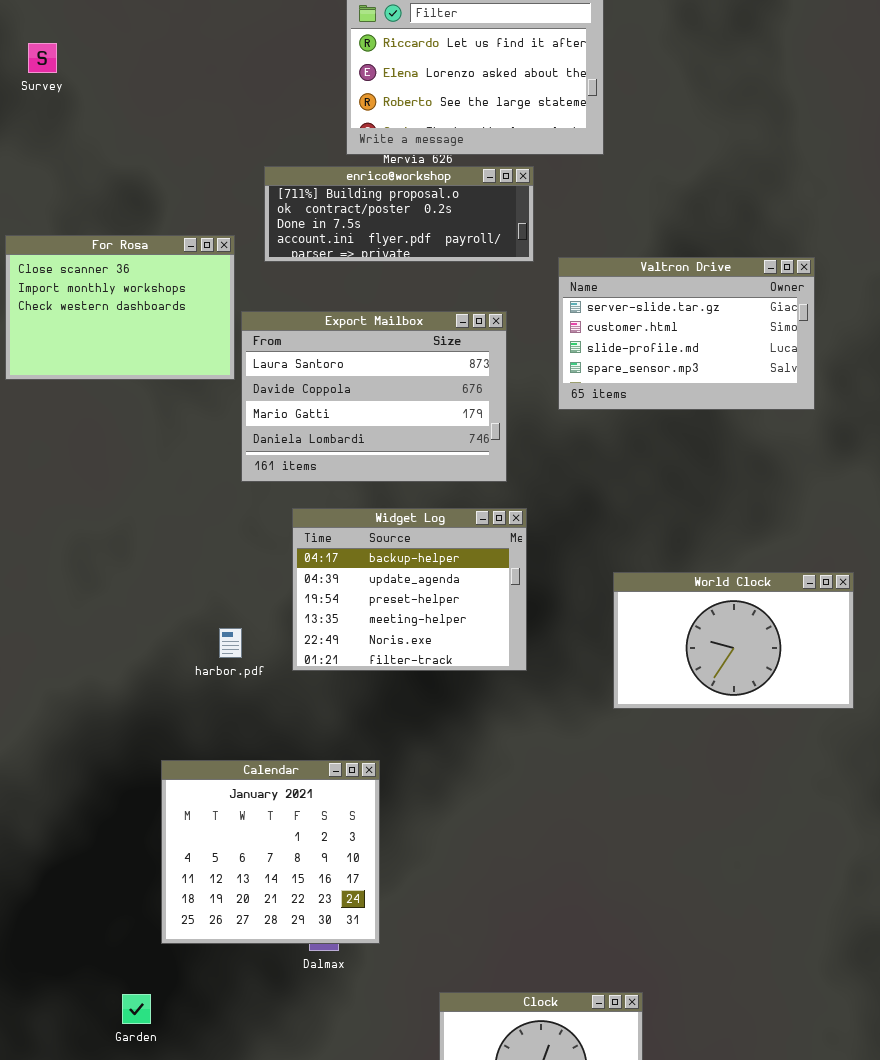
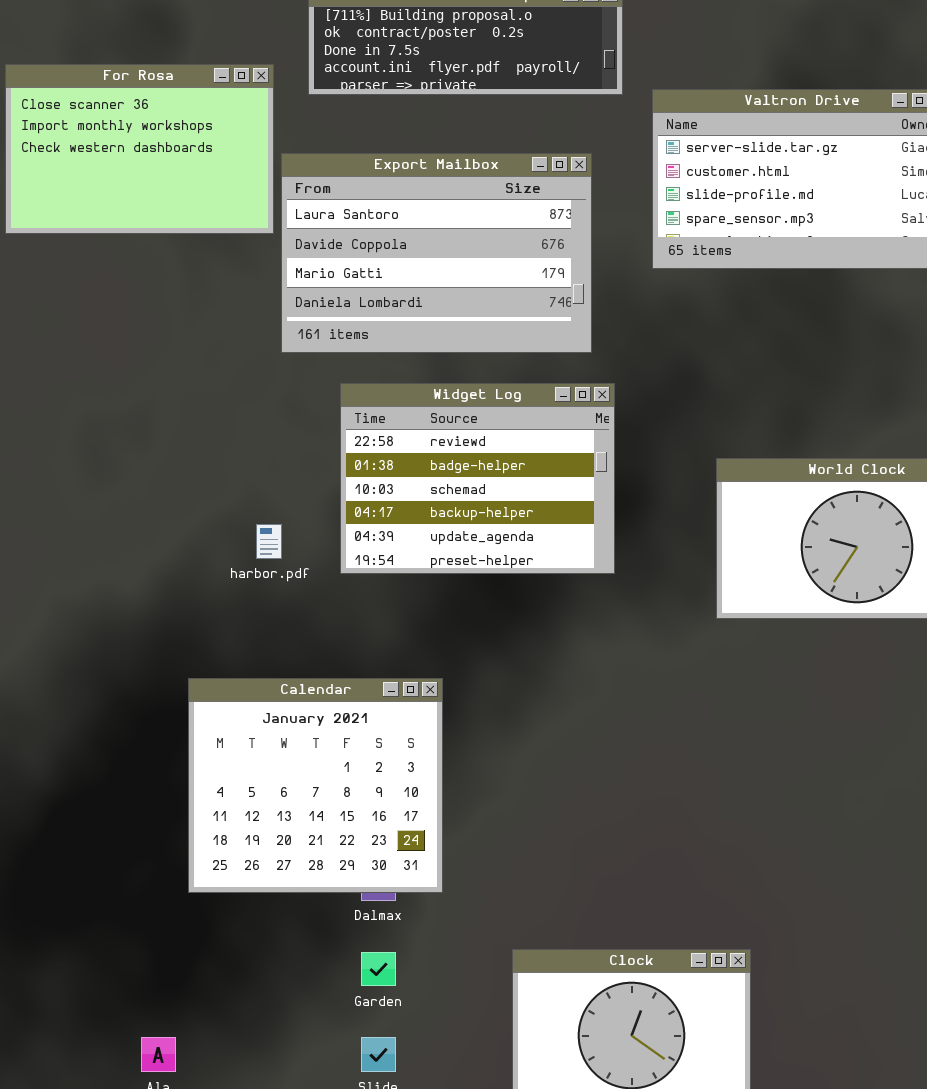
Widget Log: [292,508,527,671] -> [340,383,615,574], scrolled up 3 rows
Garden: [122,994,151,1024] -> [361,952,396,986], moved

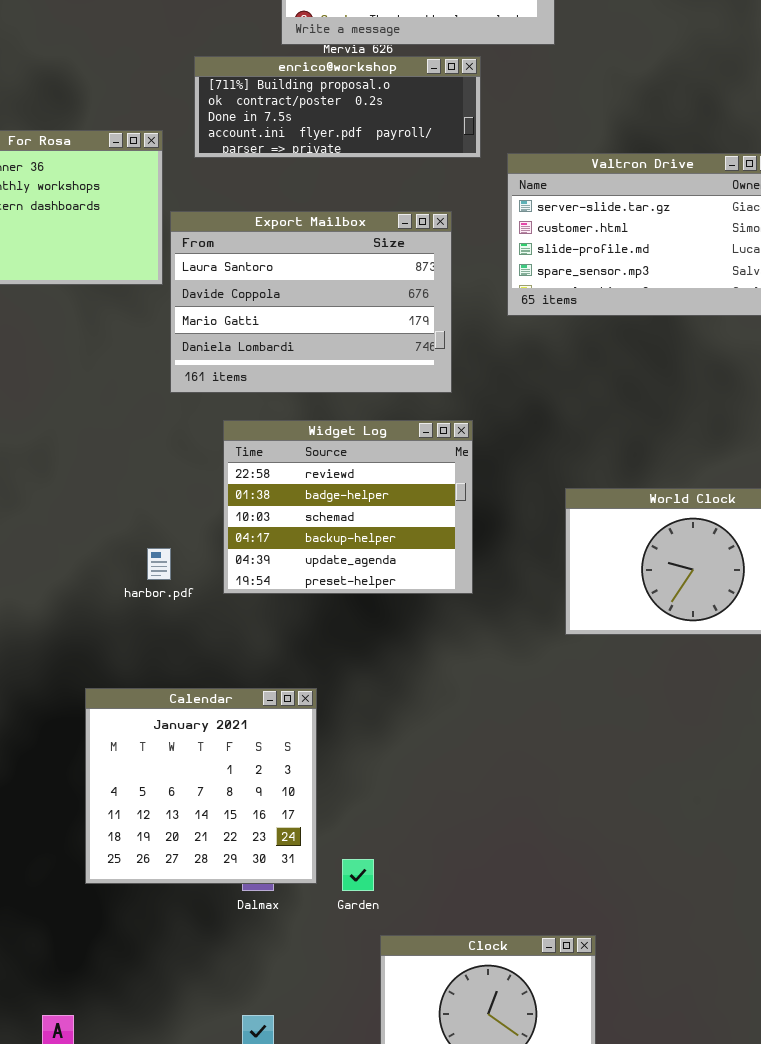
Garden: [361,952,396,986] -> [342,859,374,891], moved

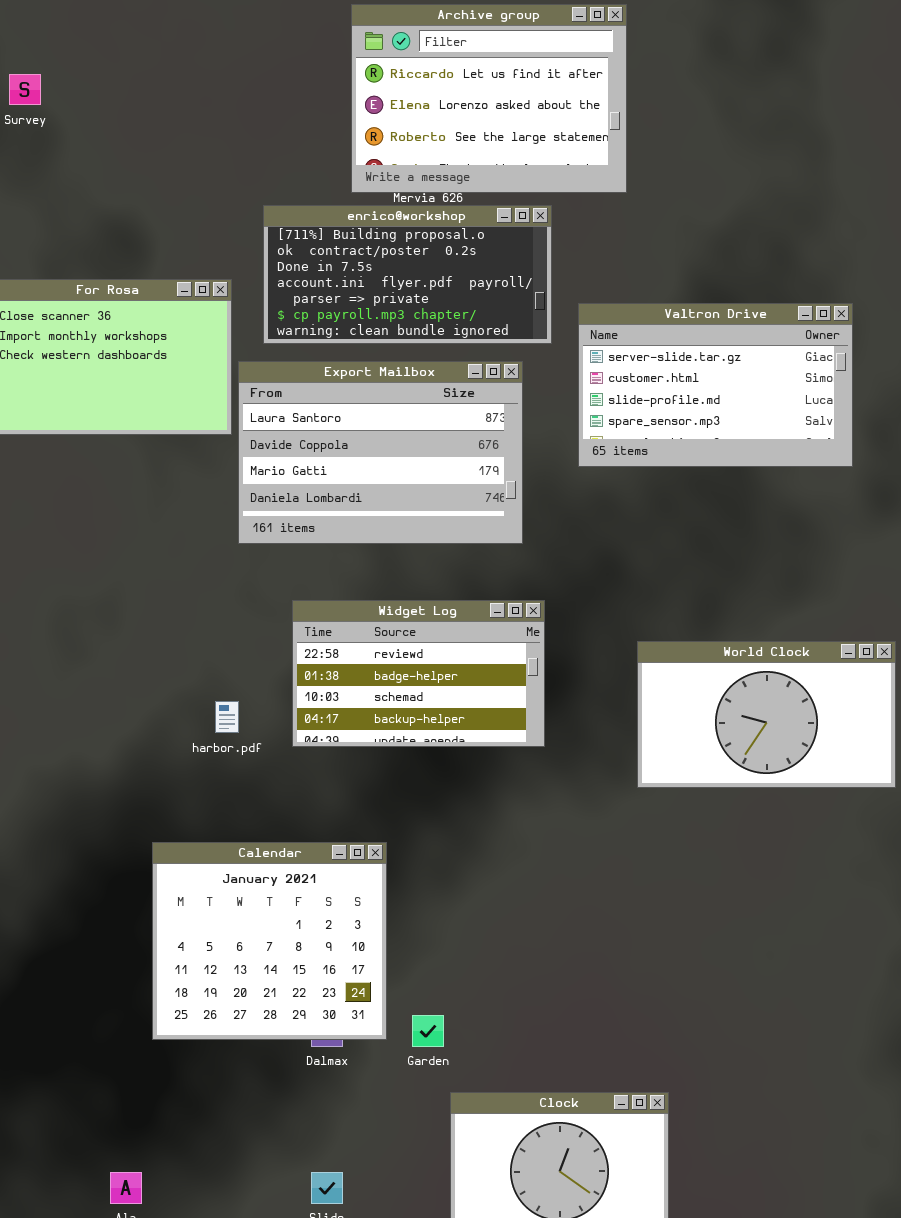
enrico@workshop: [194,56,481,158] -> [263,205,552,344], resized
Widget Log: [223,420,473,594] -> [292,600,545,747], resized

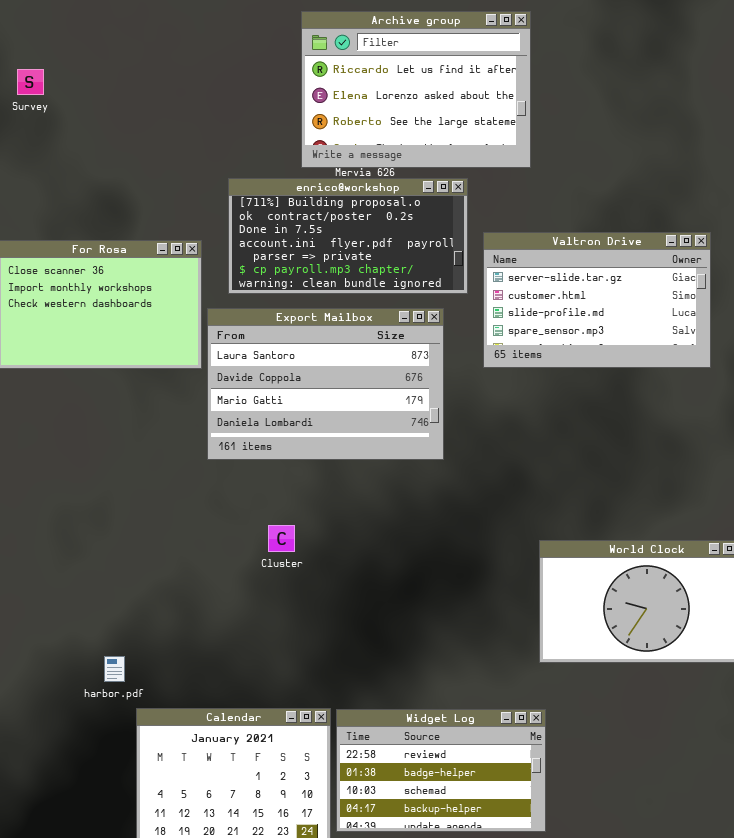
Valtron Drive: [578,303,853,467] -> [483,232,711,368], moved
Widget Log: [292,600,545,747] -> [336,709,546,832], moved
harbor.pdf: [215,701,239,733] -> [104,656,125,682], moved

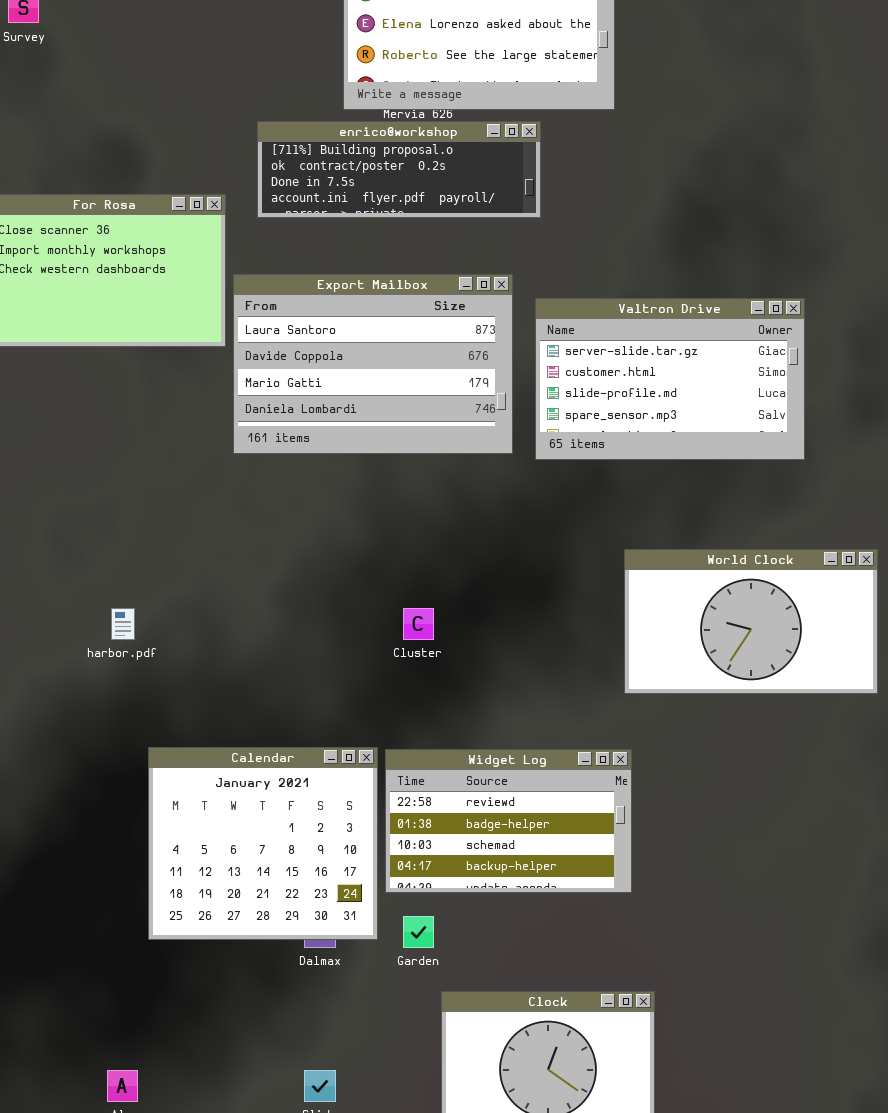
enrico@workshop: [228,178,468,294] -> [257,121,541,218], resized
Valtron Drive: [483,232,711,368] -> [535,298,805,460], moved
Cluster: [268,525,295,552] -> [403,608,434,640], moved
harbor.pdf: [104,656,125,682] -> [111,608,135,640], moved

